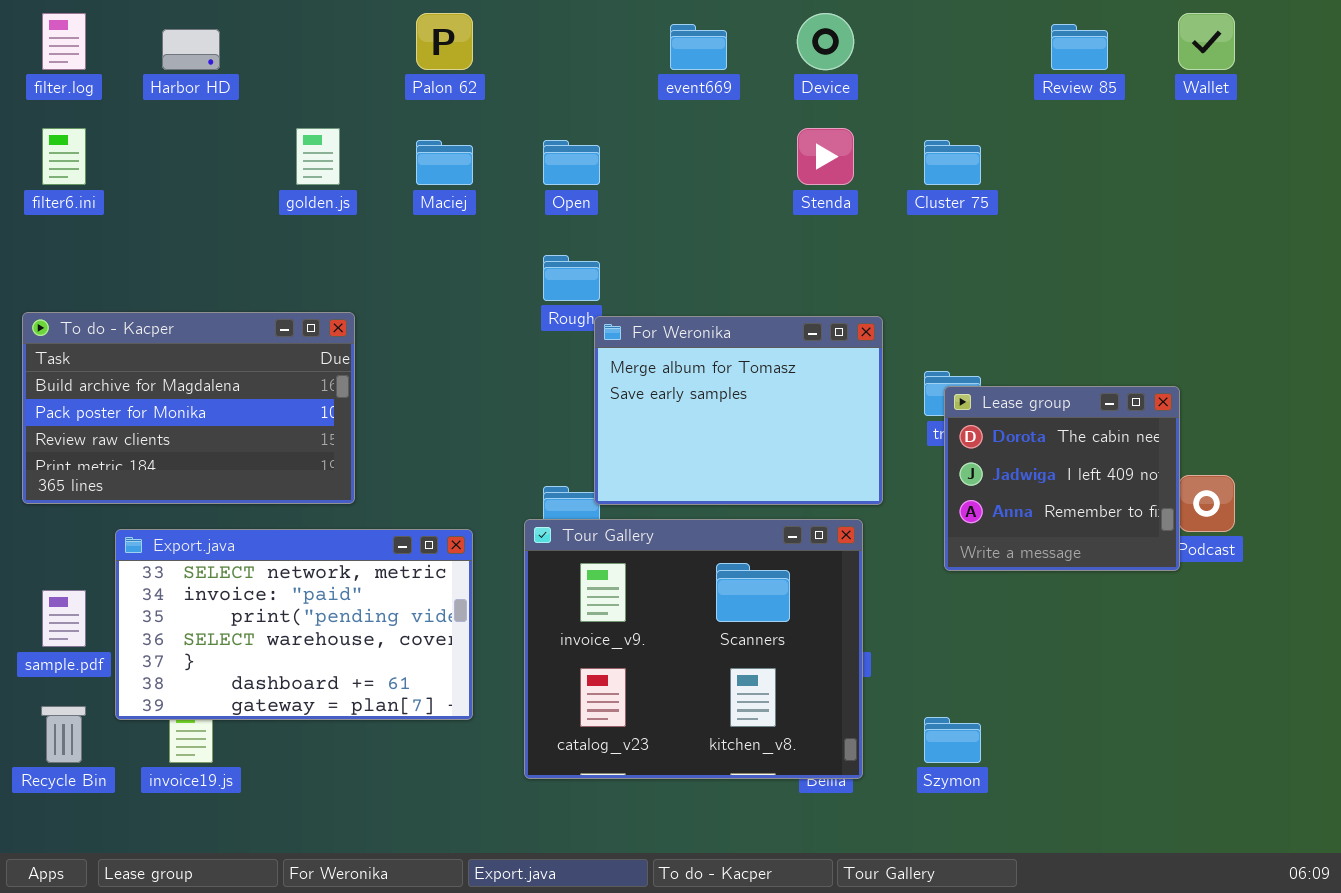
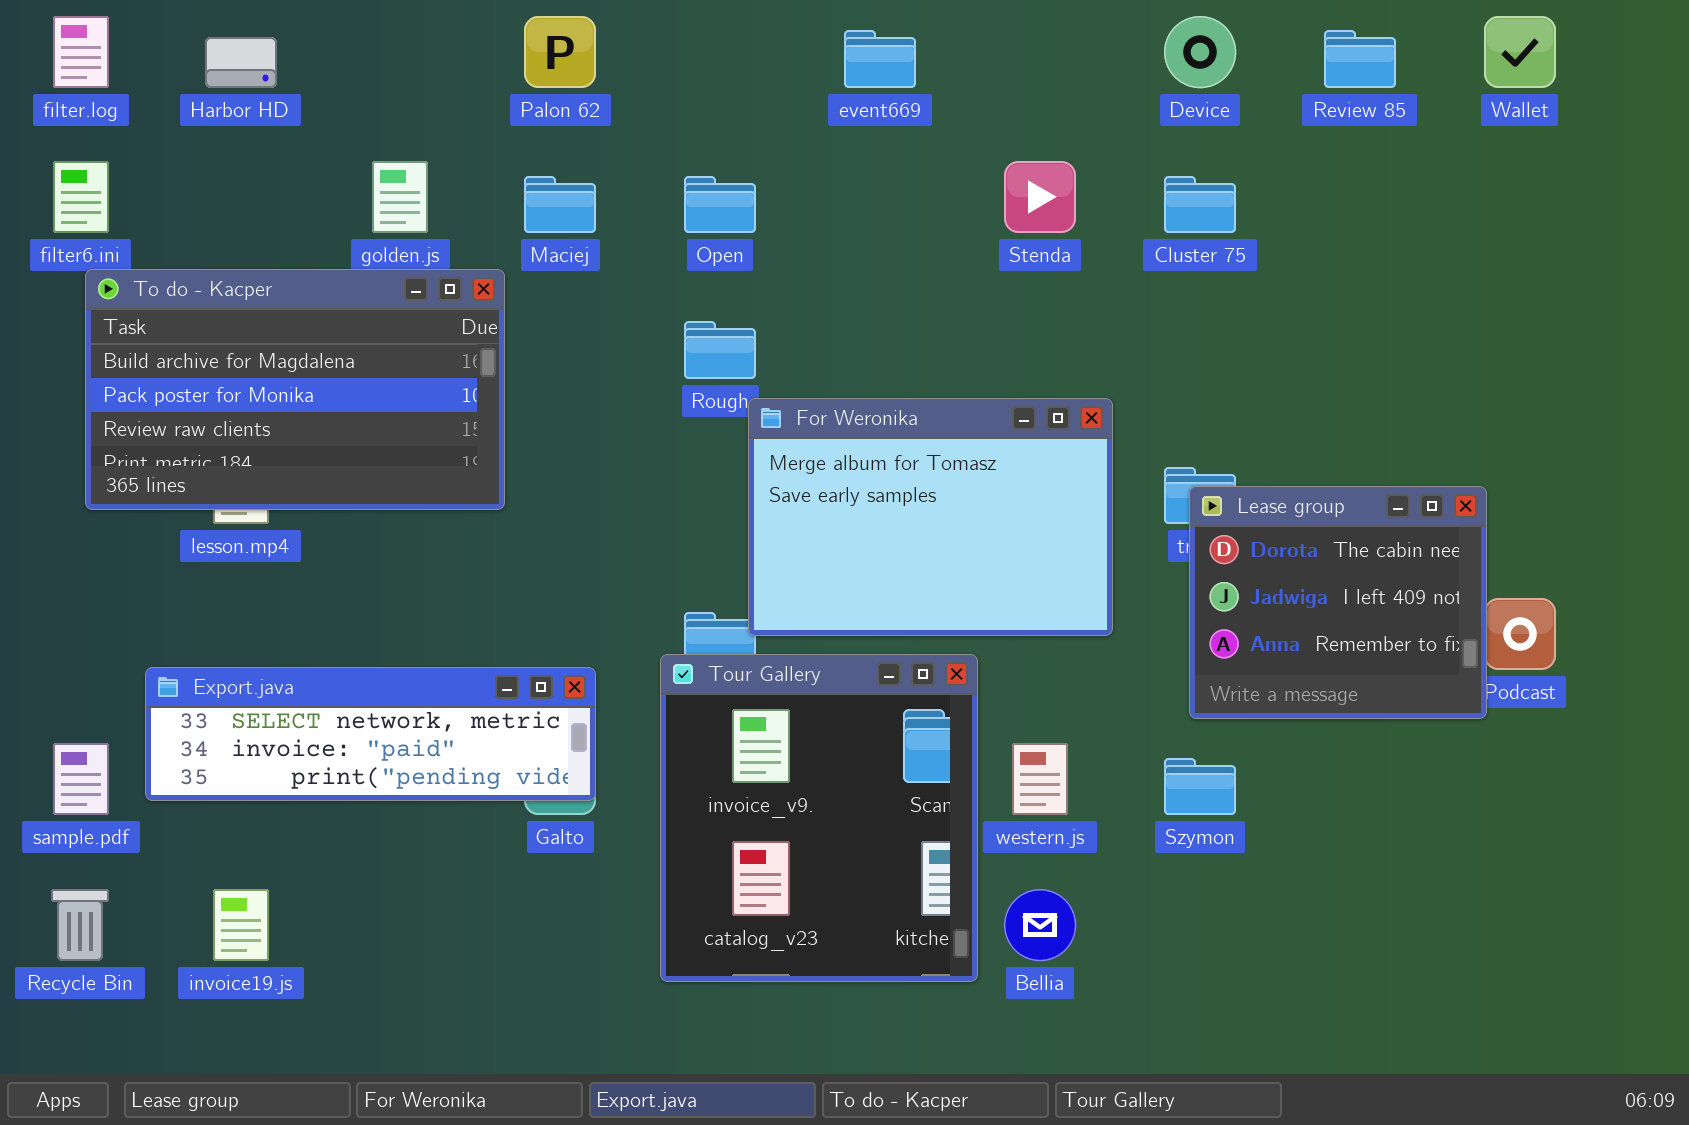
Device: [797,13,854,70] -> [1164,16,1236,88], moved
To do - Kacper: [22,312,355,504] -> [85,269,505,510], moved
Tour Gallery: [524,519,863,779] -> [660,654,978,982], resized
Export.java: [115,529,473,720] -> [145,667,596,801], resized
Szymon: [924,717,981,763] -> [1164,758,1236,815], moved

